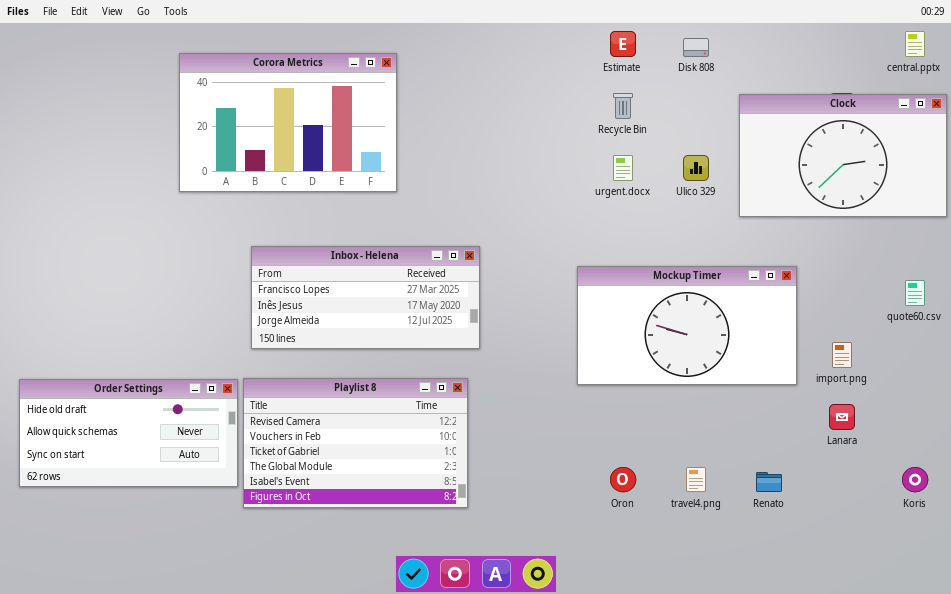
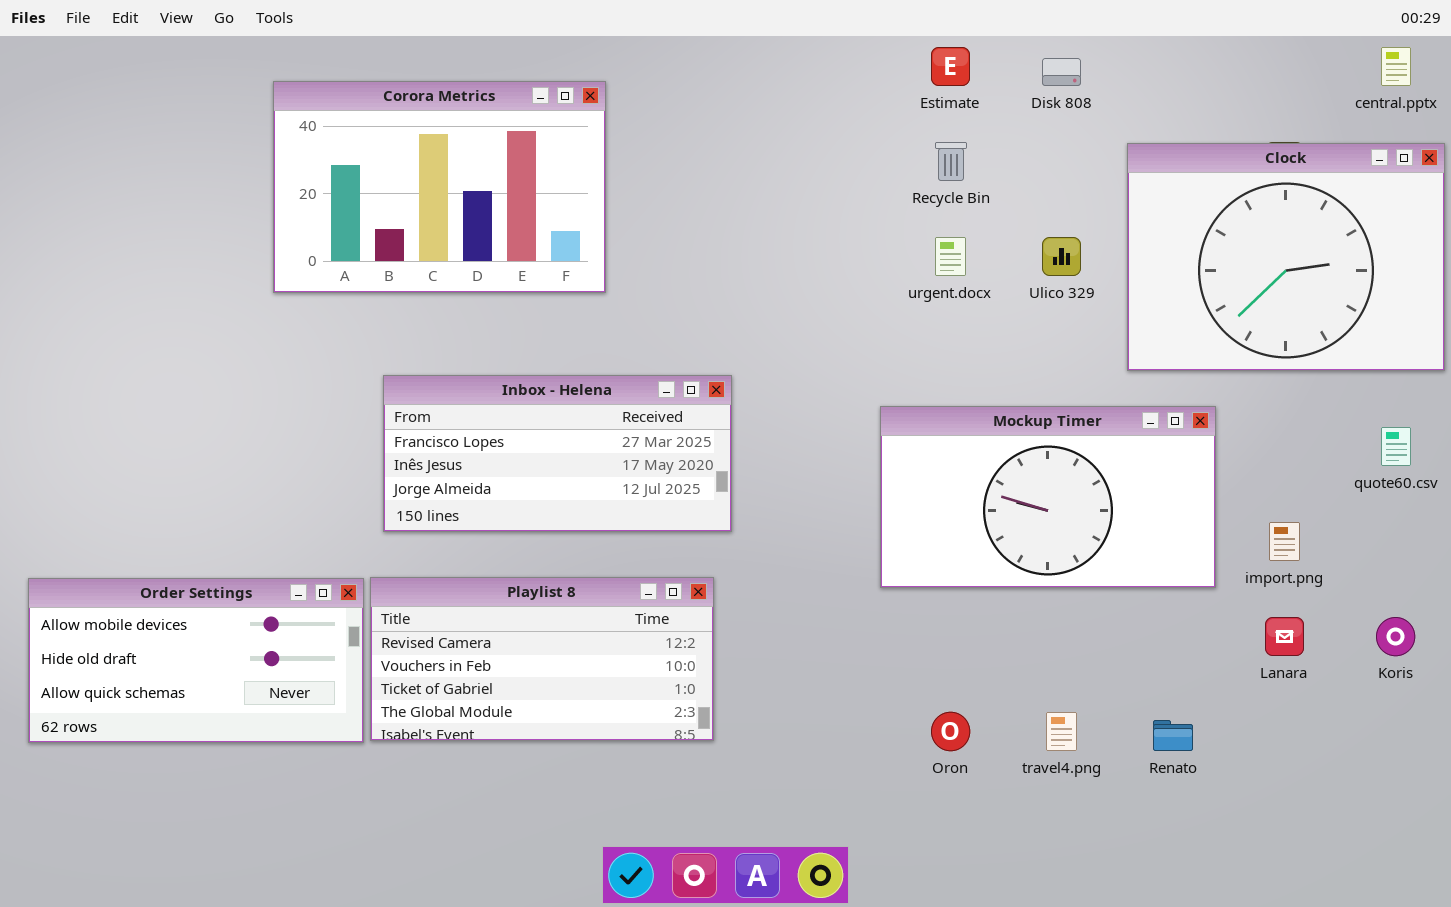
Clock: [739,94,947,217] -> [1127,143,1445,371], resized
Playlist 8: [243,378,468,508] -> [370,577,714,741], resized
Order Settings: [19,379,238,487] -> [28,578,364,743], scrolled up 1 row
Koris: [902,467,928,492] -> [1376,617,1415,656], moved

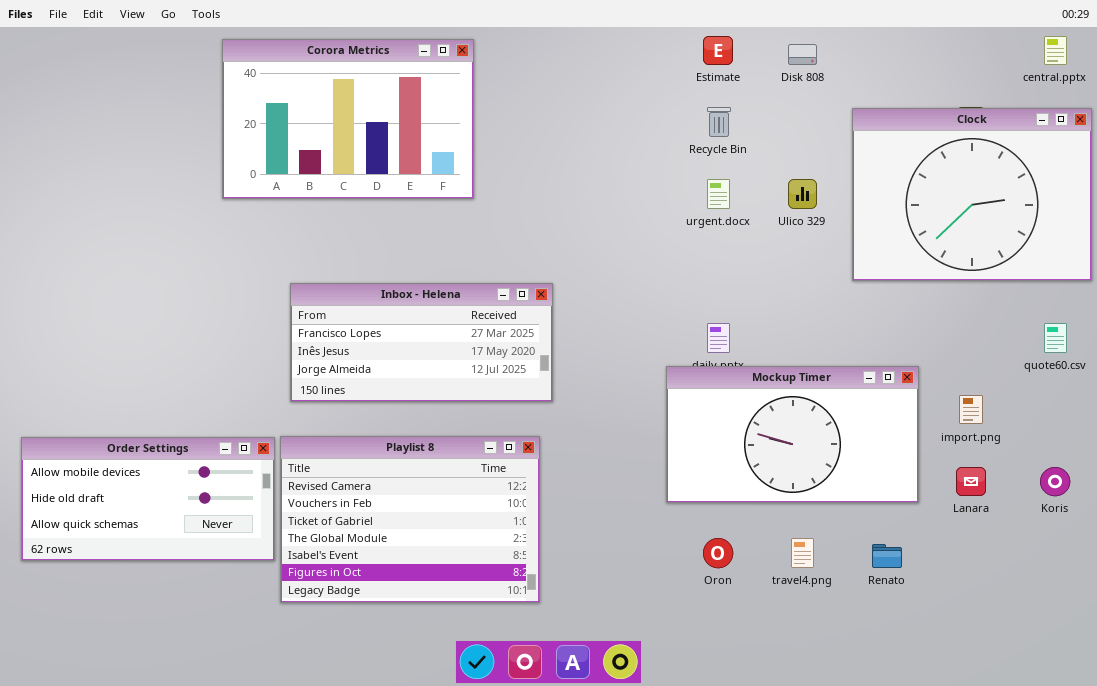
Corora Metrics: [273,81,606,293] -> [222,39,474,199], moved
Mockup Timer: [880,406,1216,588] -> [666,366,919,503], moved
Playlist 8: [370,577,714,741] -> [280,436,540,603], resized

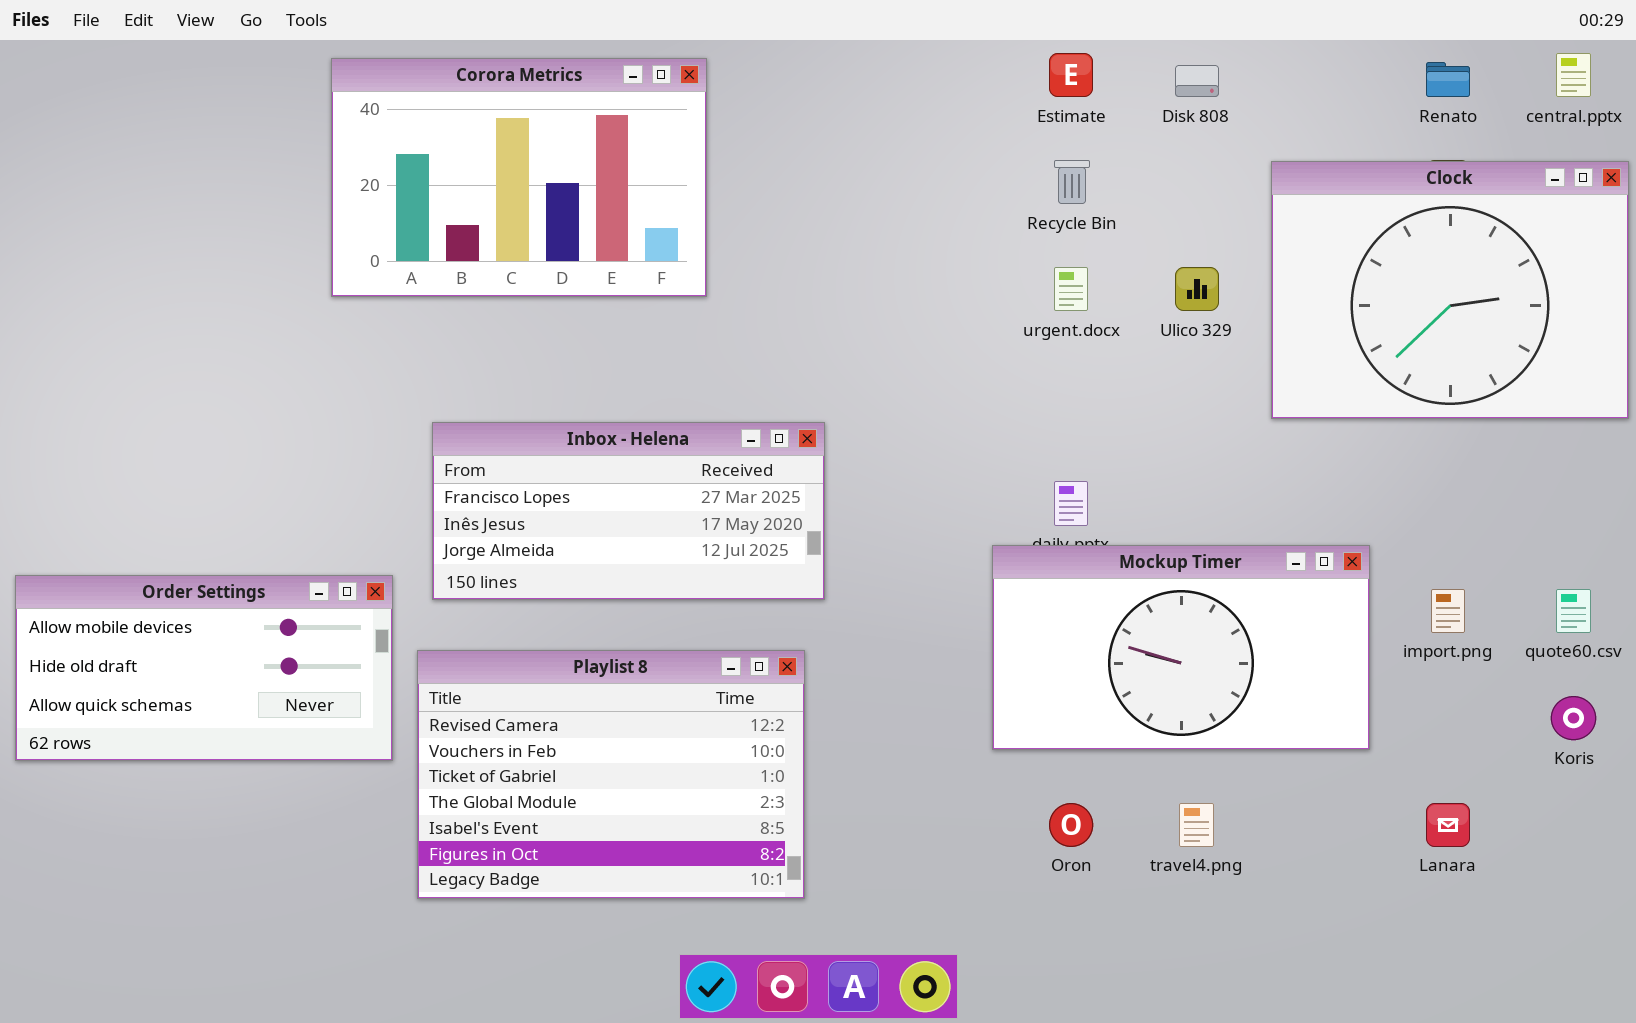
quote60.csv: [1044,323,1067,353] -> [1556,589,1591,633], moved
Order Settings: [21,437,275,561] -> [15,575,393,761], moved
Lanara: [956,467,986,496] -> [1426,803,1470,847], moved
Renato: [872,544,902,568] -> [1426,62,1470,97], moved

